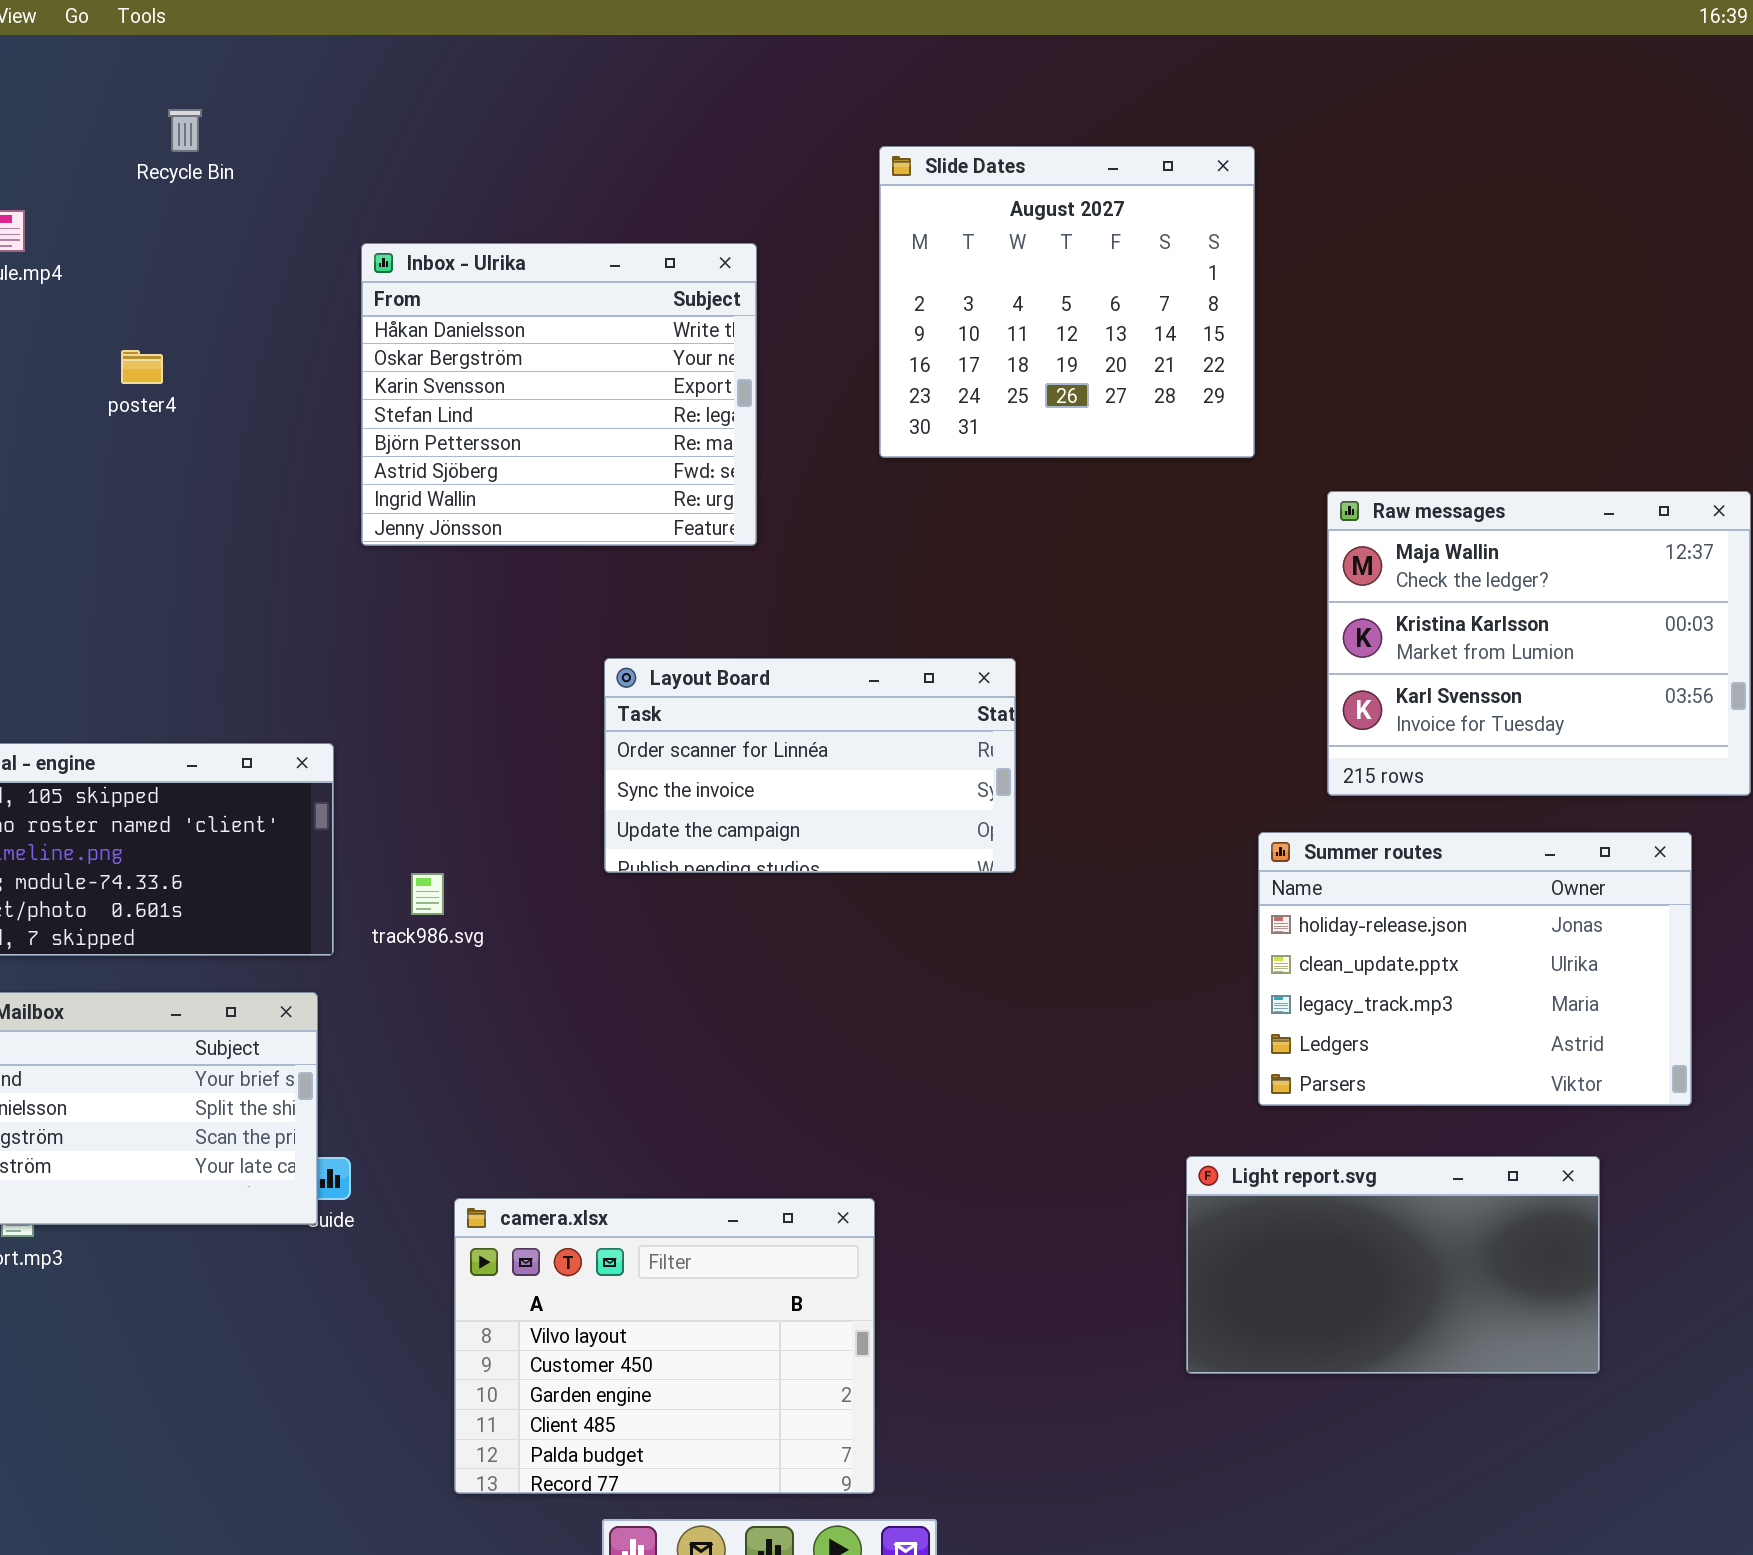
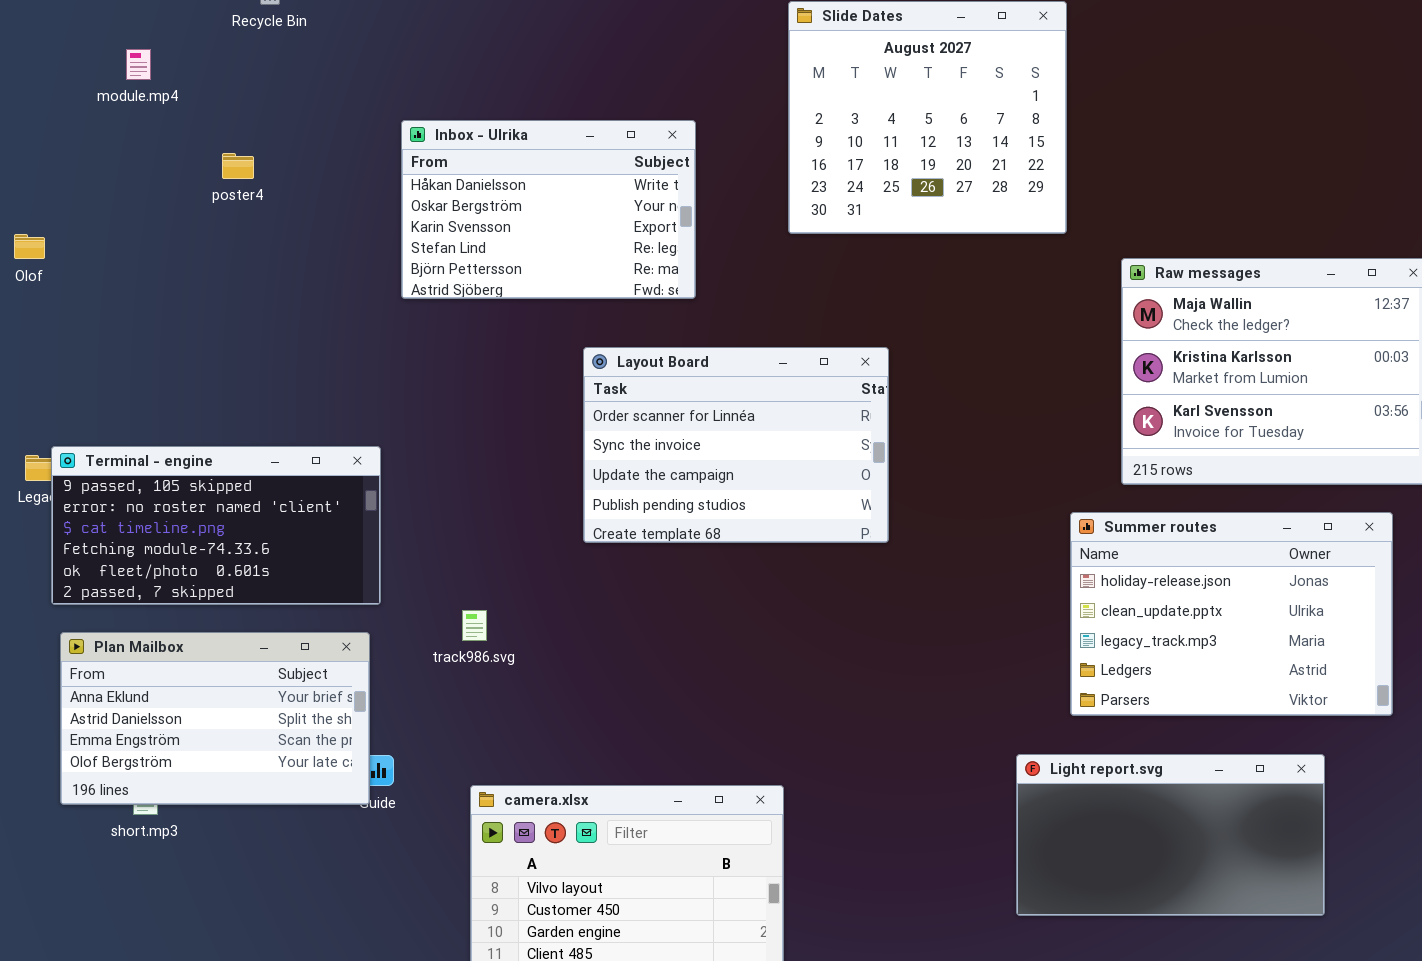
Inbox - Ulrika: [361,243,757,546] -> [401,120,696,299], resized
Layout Board: [604,658,1016,873] -> [583,347,889,543], resized
track986.svg: [411,873,444,915] -> [462,610,487,641], moved

